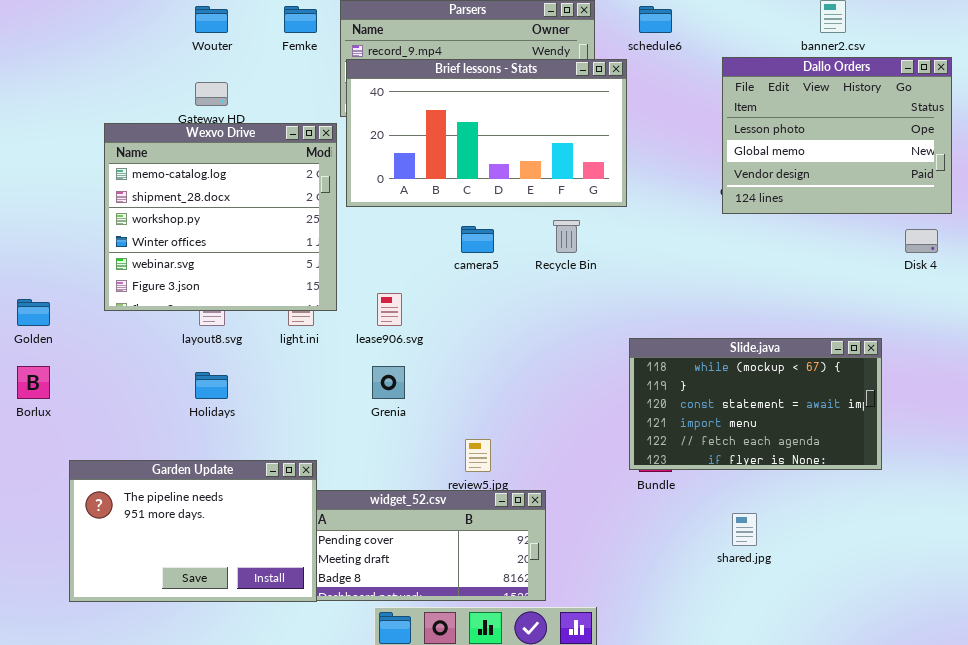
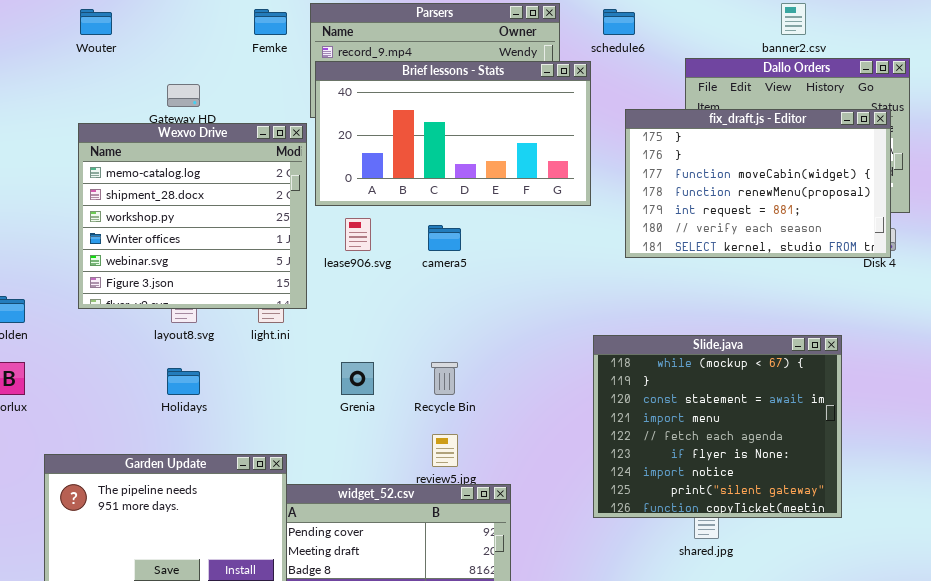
Wouter: [195,6,228,33] -> [80,9,112,35], moved
fix_draft.js - Editor: none -> [625,109,891,258], opened
Recycle Bin: [553,220,580,253] -> [431,362,458,395], moved
lease906.svg: [377,293,402,326] -> [345,218,371,251], moved
Slide.java: [629,338,882,470] -> [593,335,842,518], resized

